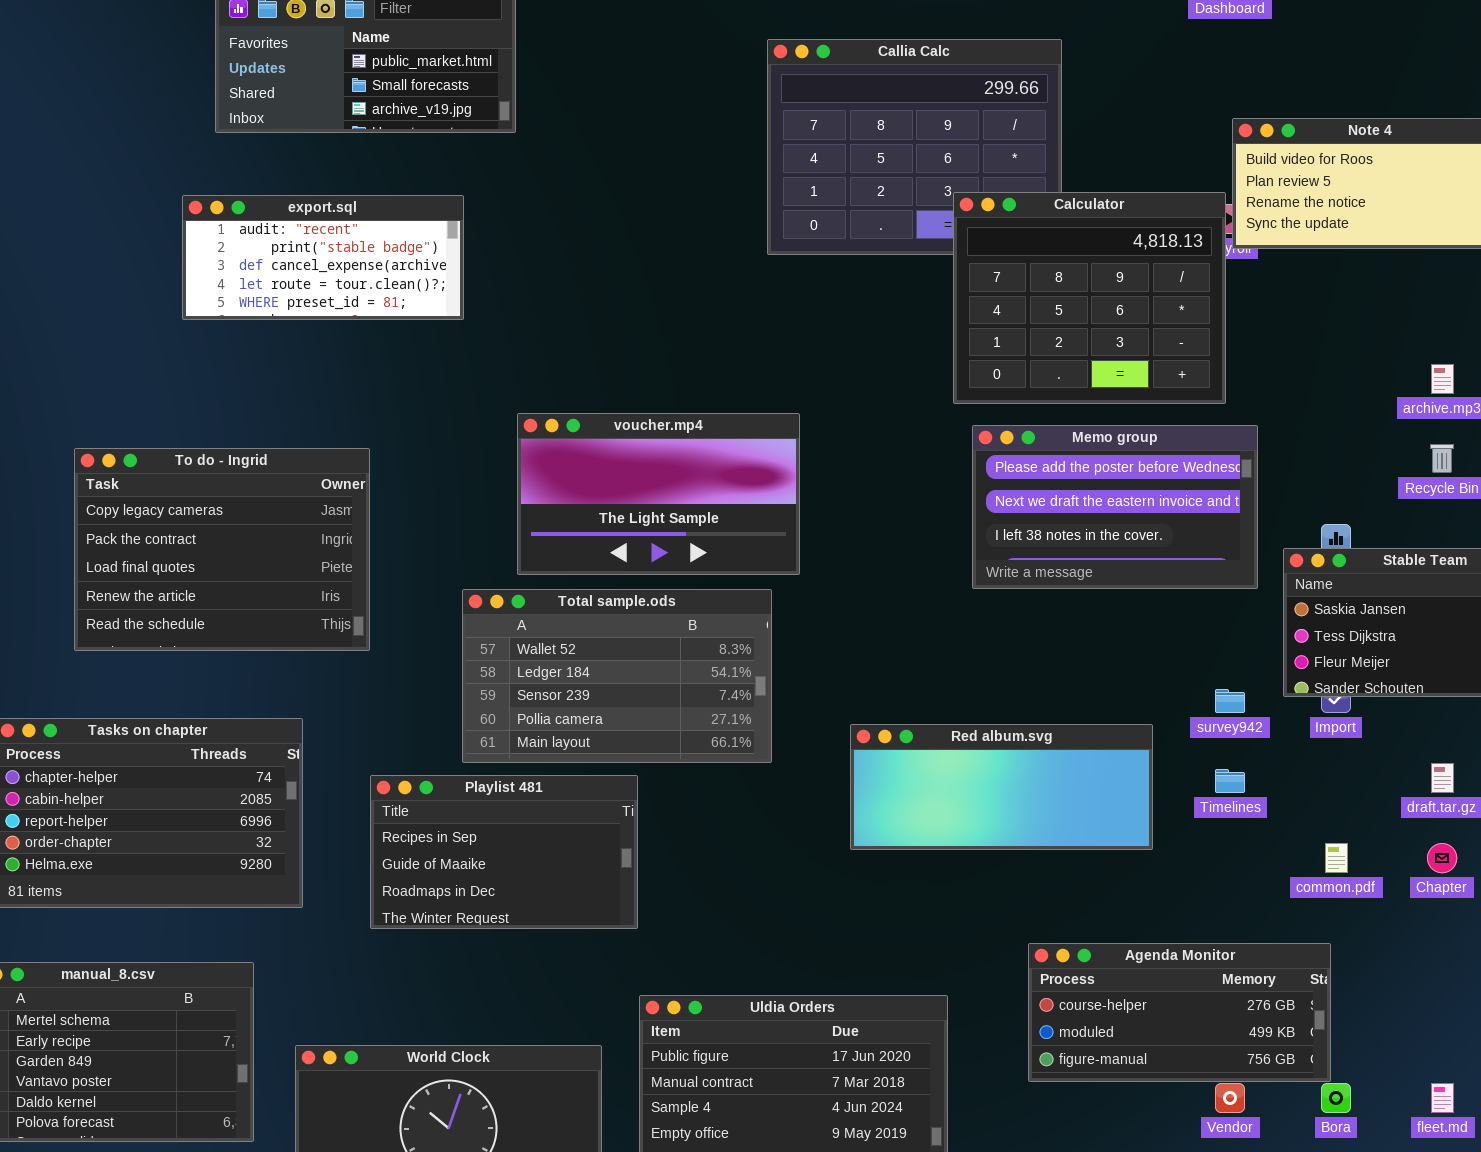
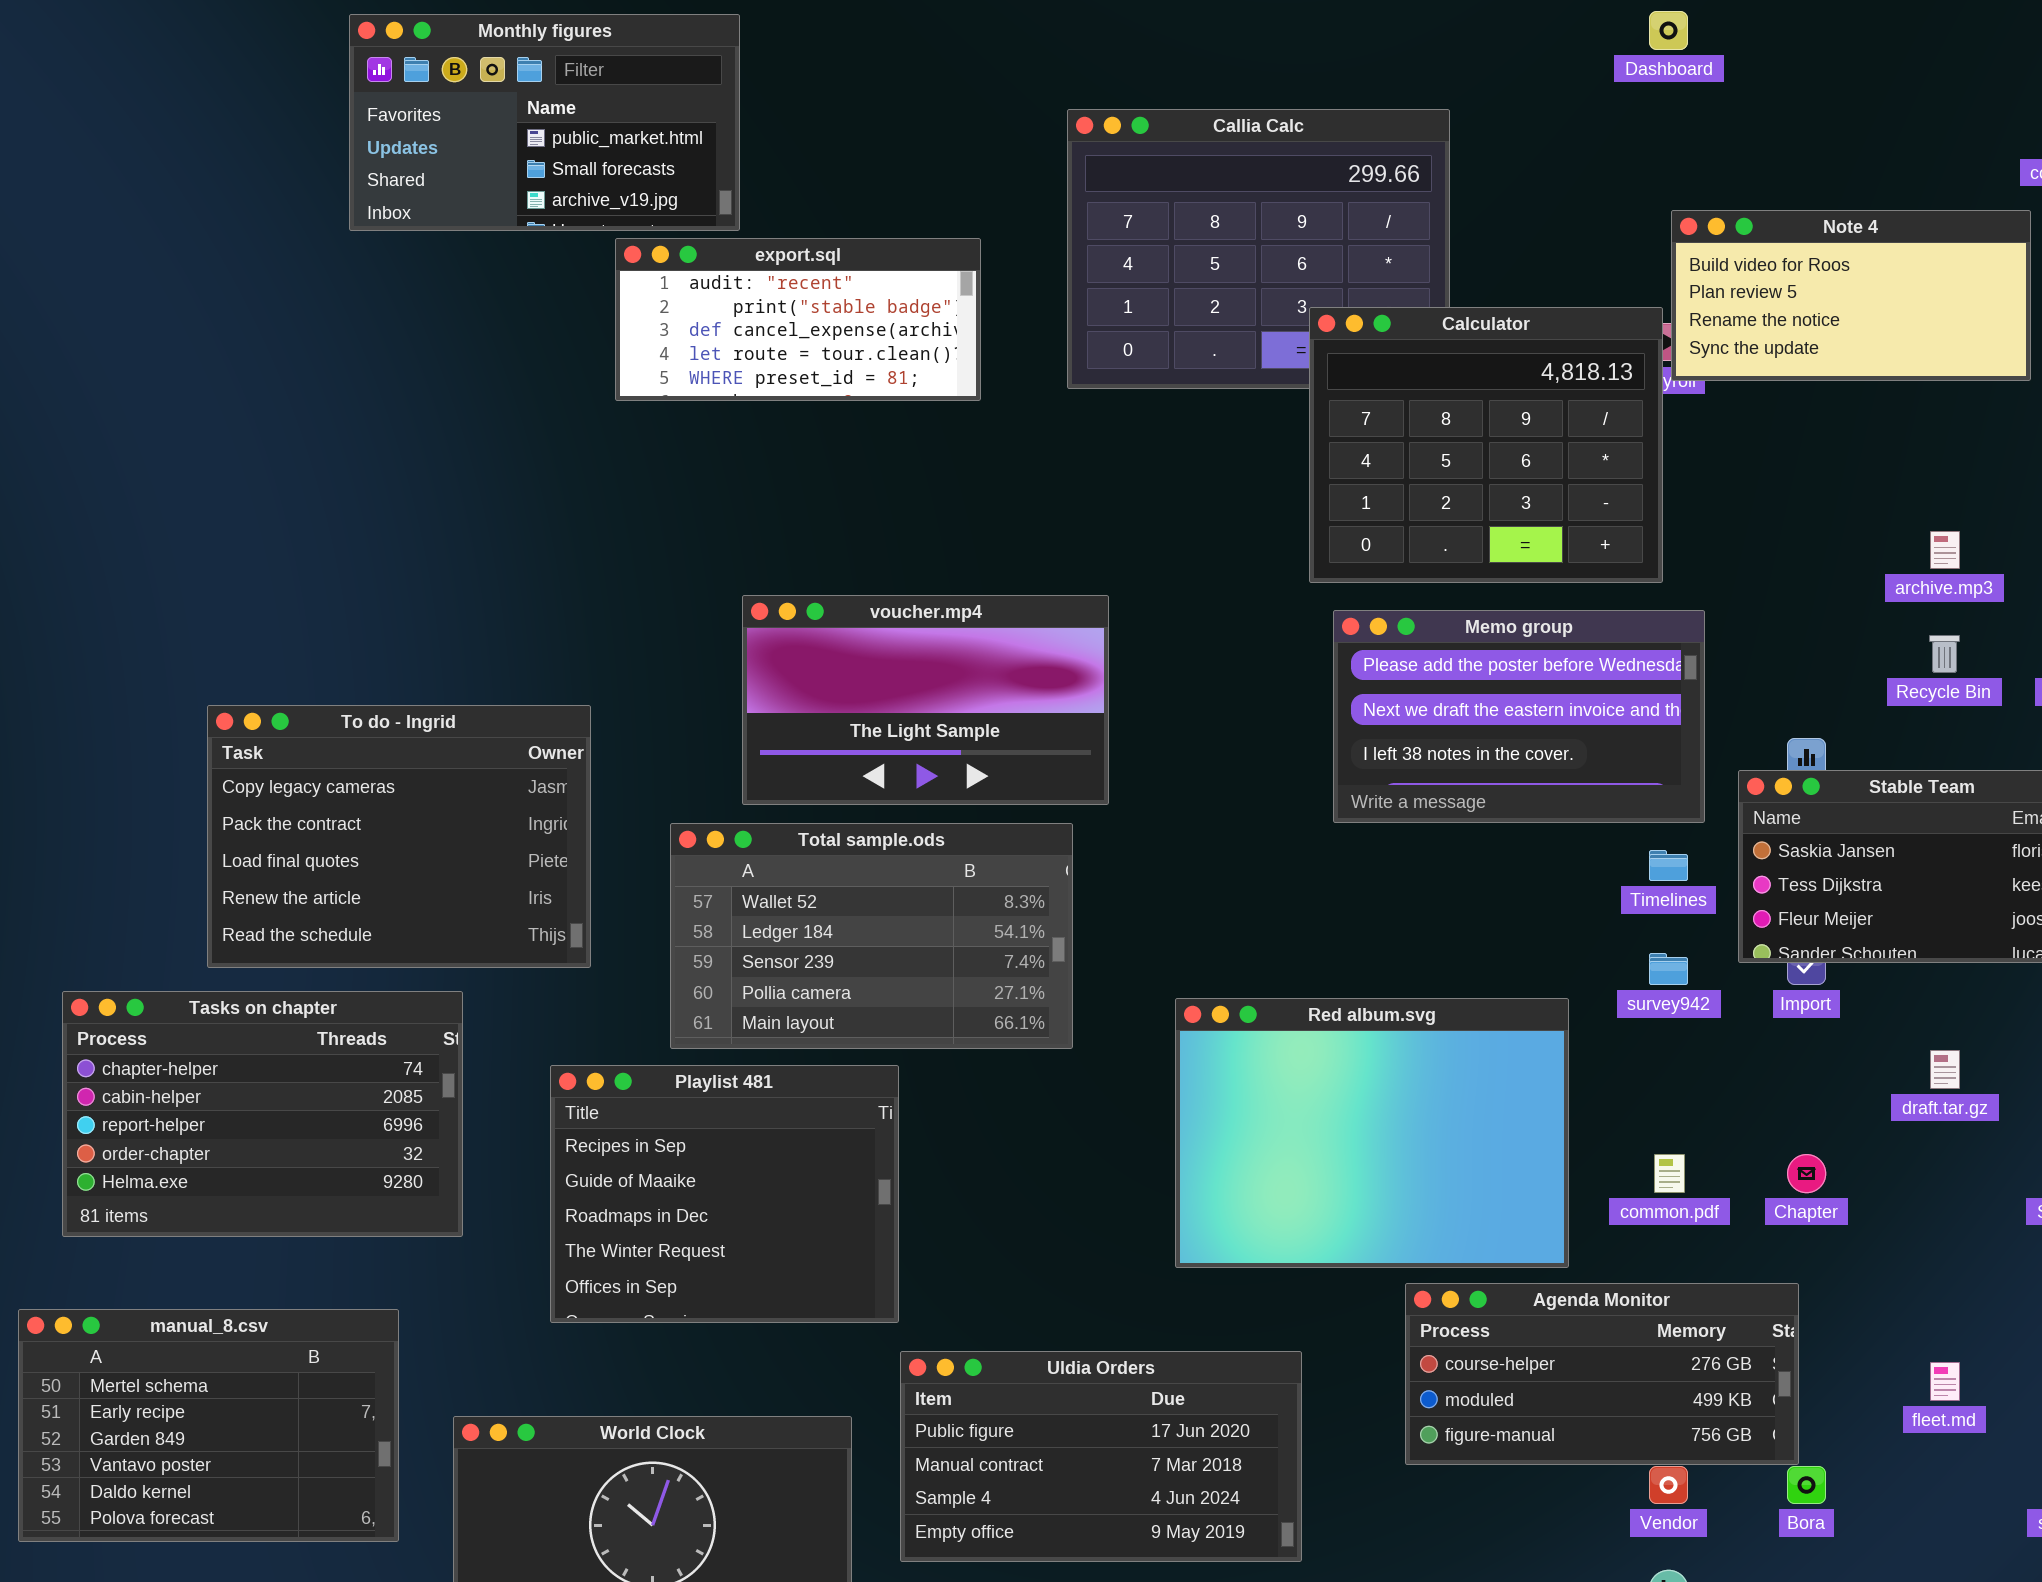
export.sql: [182,195,464,320] -> [615,238,981,401], moved
To do - Ingrid: [74,448,370,651] -> [207,705,591,968], moved
Red album.svg: [850,724,1153,850] -> [1175,998,1569,1268], resized
Timelines: [1215,769,1245,793] -> [1649,850,1688,881], moved
Playlist 481: [370,775,638,929] -> [550,1065,899,1323], resized
common.pdf: [1325,843,1348,873] -> [1654,1154,1685,1193], moved
Chapter: [1427,843,1457,873] -> [1787,1154,1826,1193], moved
fleet.md: [1431,1083,1454,1113] -> [1930,1362,1960,1401], moved

